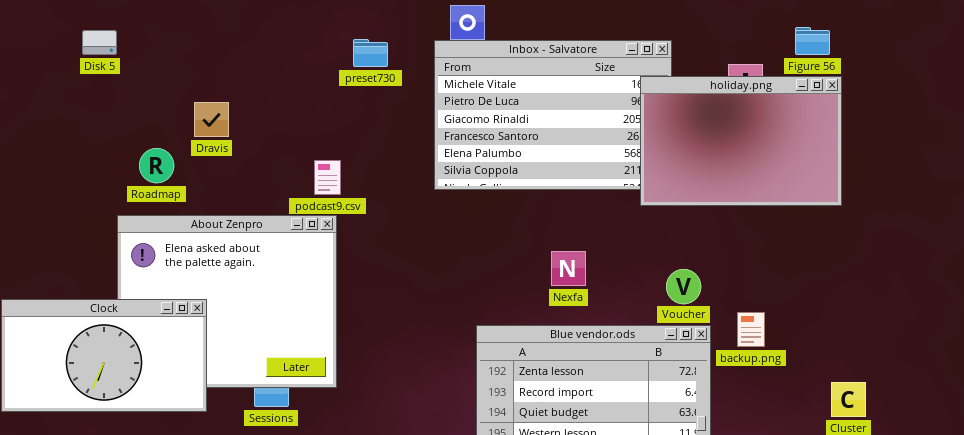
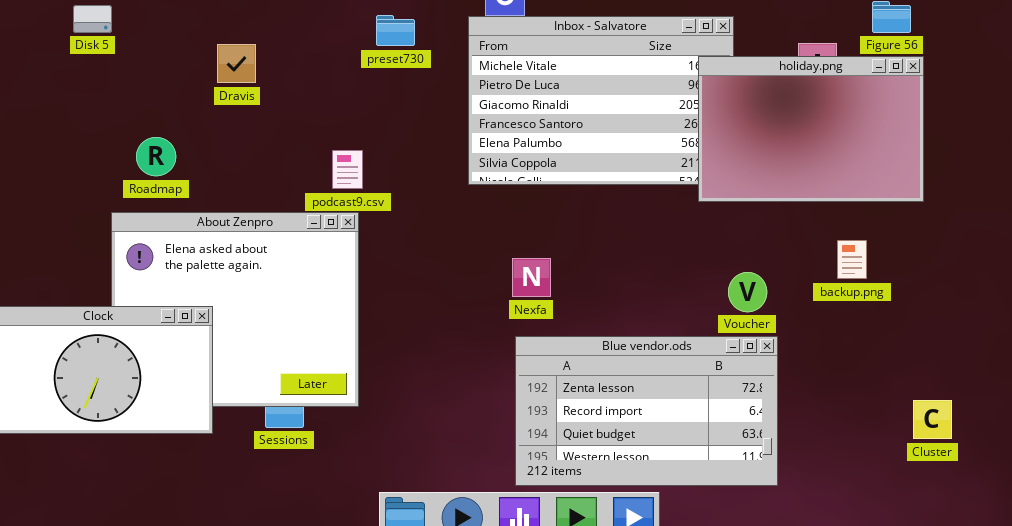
Dravis: [194,102,229,137] -> [217,44,256,83], moved
Nexfa: [551,251,586,286] -> [512,258,551,297], moved
backup.png: [737,312,765,347] -> [837,240,867,279], moved

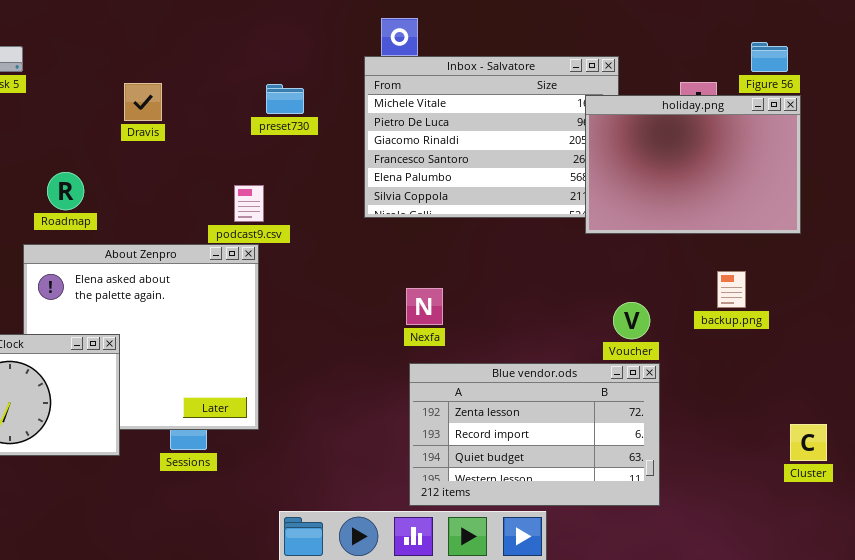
preset730: [376,15,415,46] -> [266,84,304,114], moved

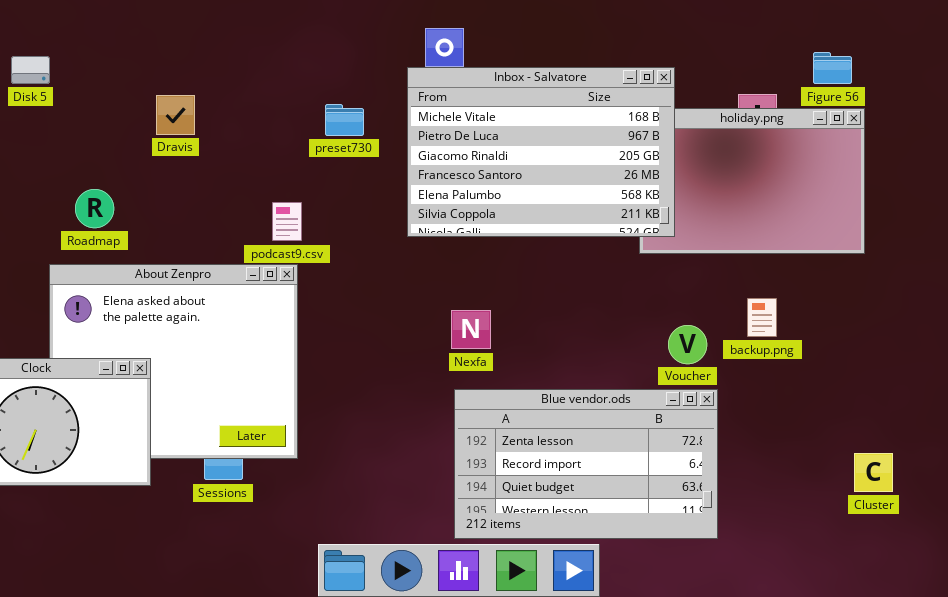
Inbox - Salvatore: [364,56,619,218] -> [407,67,675,237], raised
preset730: [266,84,304,114] -> [325,104,364,136], moved
backup.png: [717,271,746,308] -> [747,298,777,337], moved

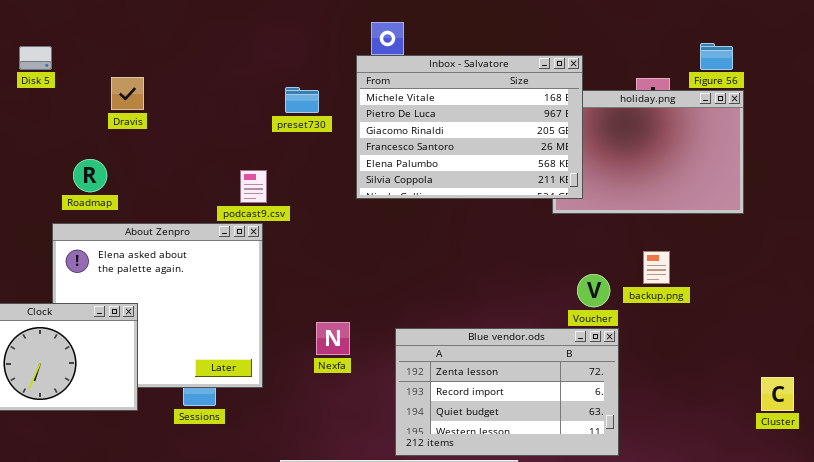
Dravis: [156,95,195,135] -> [111,77,144,110], moved
Nexfa: [451,310,491,349] -> [316,322,350,355], moved
Cluster: [854,453,893,492] -> [761,377,794,411], moved

